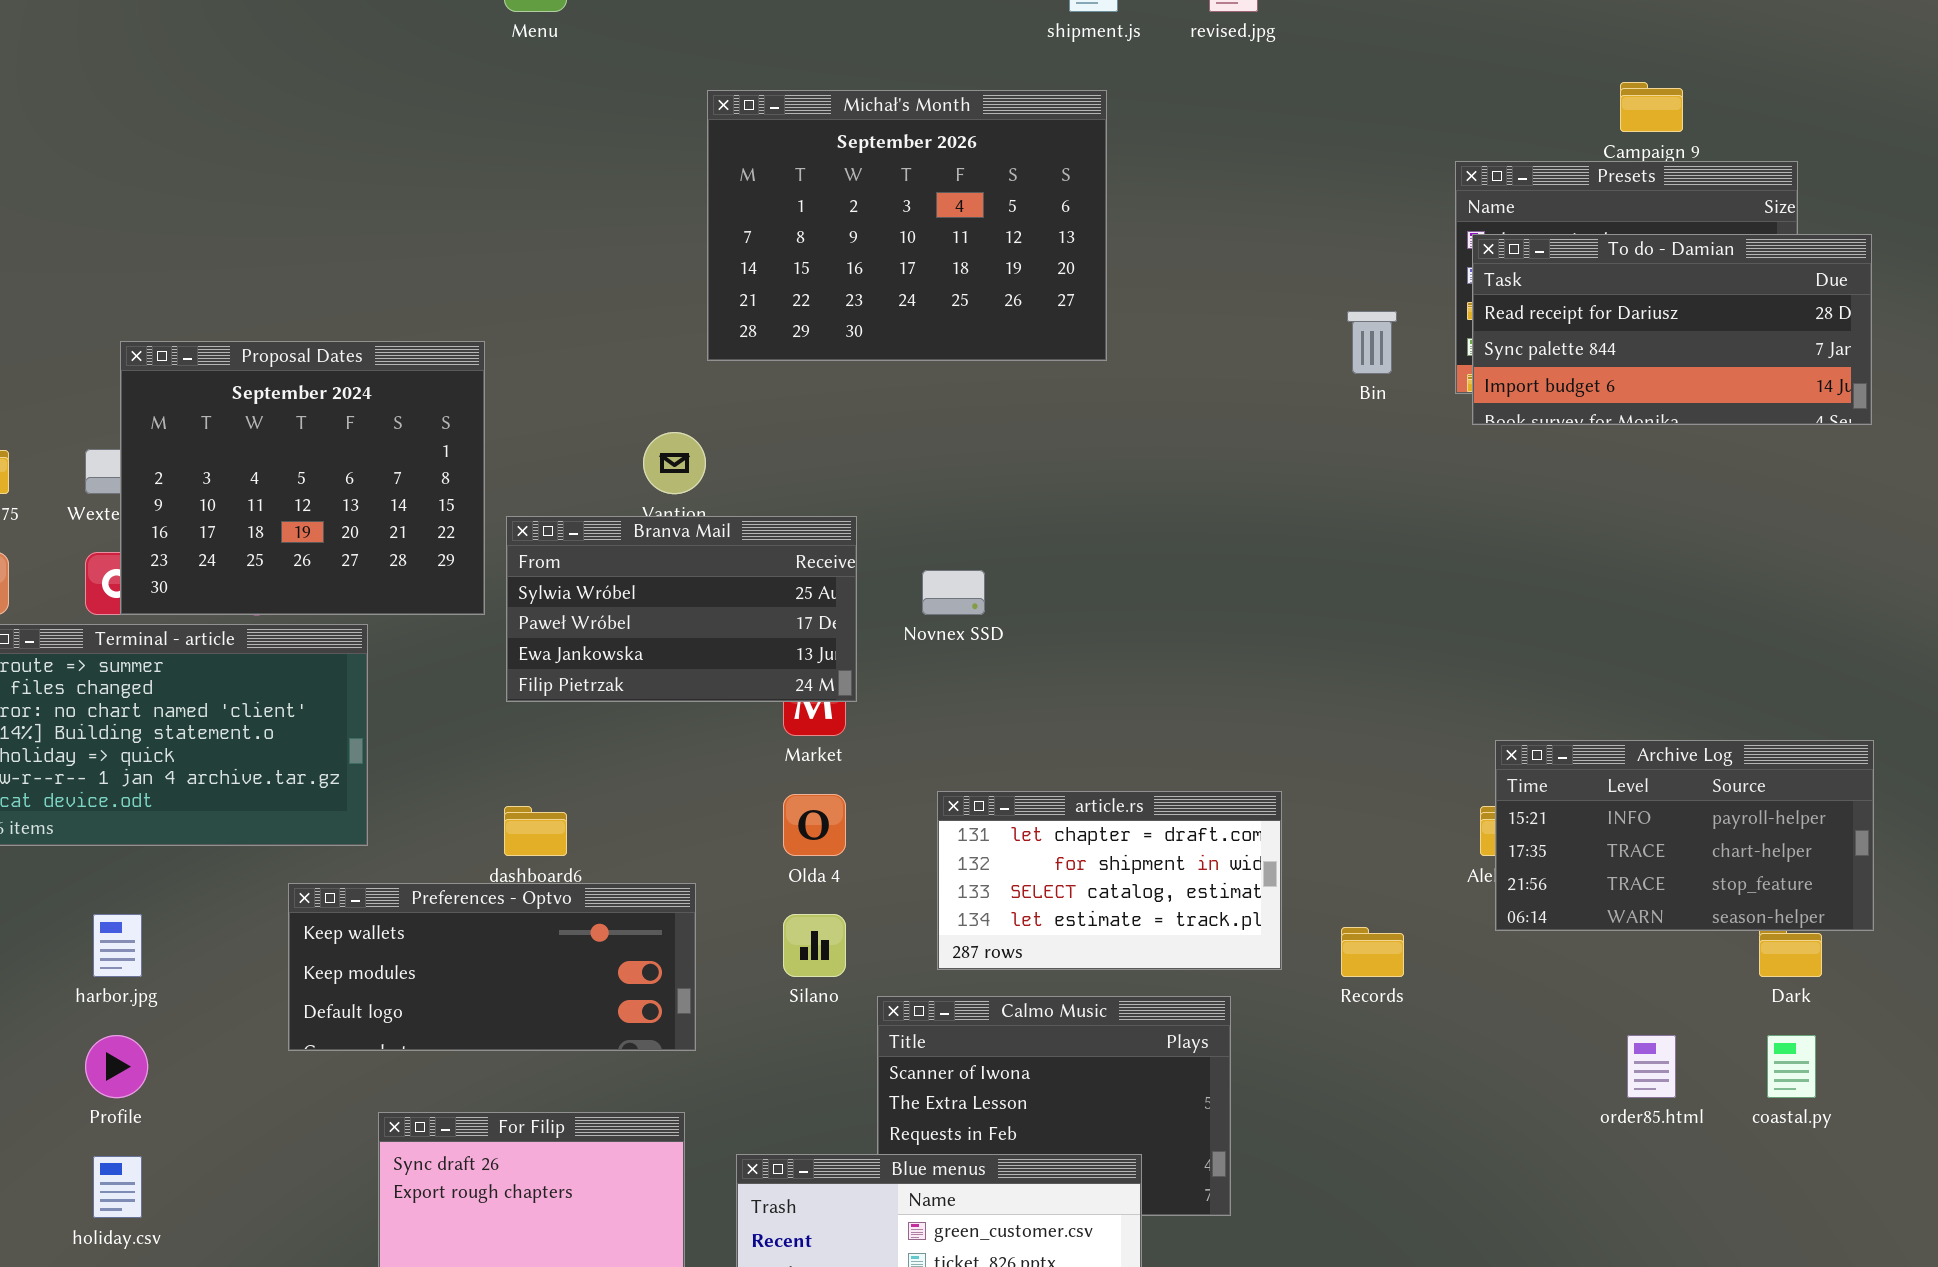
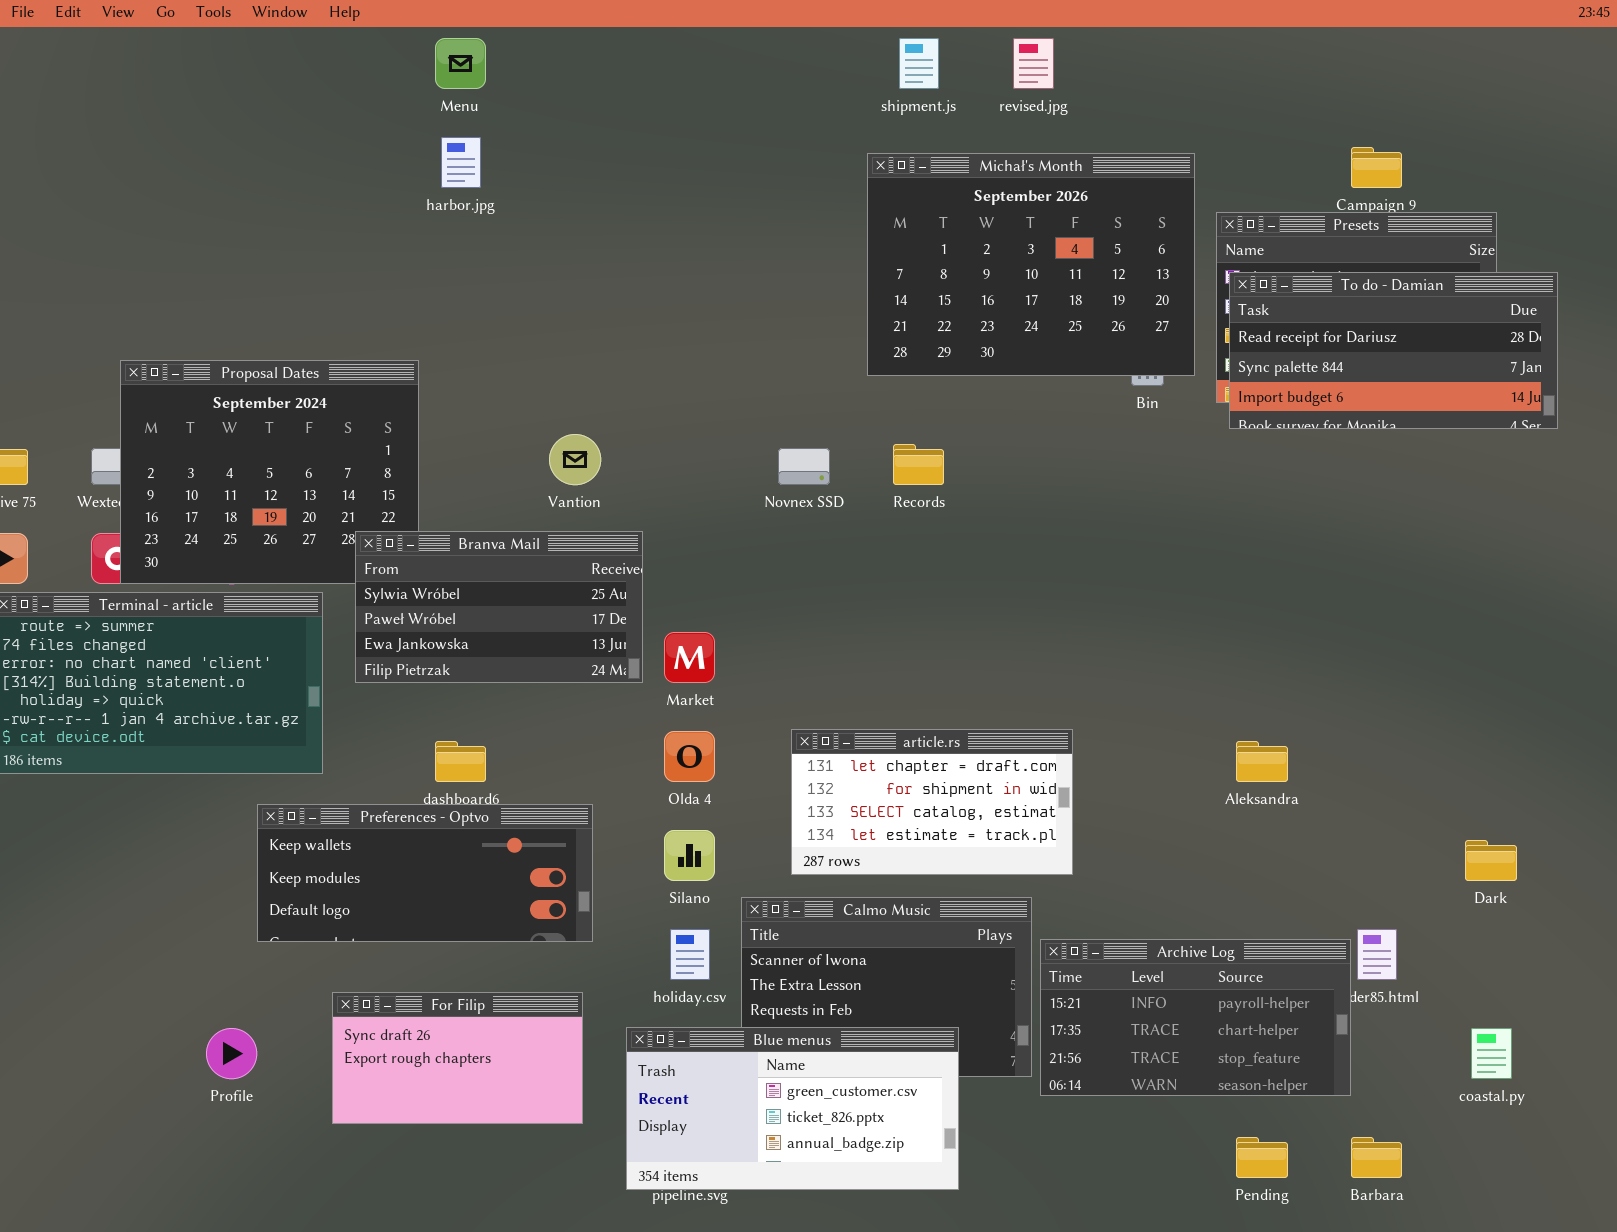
Michał's Month: [707,90,1107,361] -> [867,153,1195,376], moved
Branva Mail: [506,516,857,702] -> [355,531,643,683], moved
Novnex SSD: [922,570,985,615] -> [778,448,830,485], moved
Archive Log: [1495,740,1874,931] -> [1040,939,1351,1096], moved
harbor.jpg: [93,914,142,977] -> [441,137,481,188], moved
Records: [1341,927,1404,977] -> [893,444,944,485], moved
Profile: [85,1035,148,1098] -> [206,1028,257,1079], moved
coastal.py: [1767,1035,1816,1098] -> [1471,1028,1512,1079], moved
holiday.csv: [93,1156,142,1218] -> [670,929,710,980], moved

